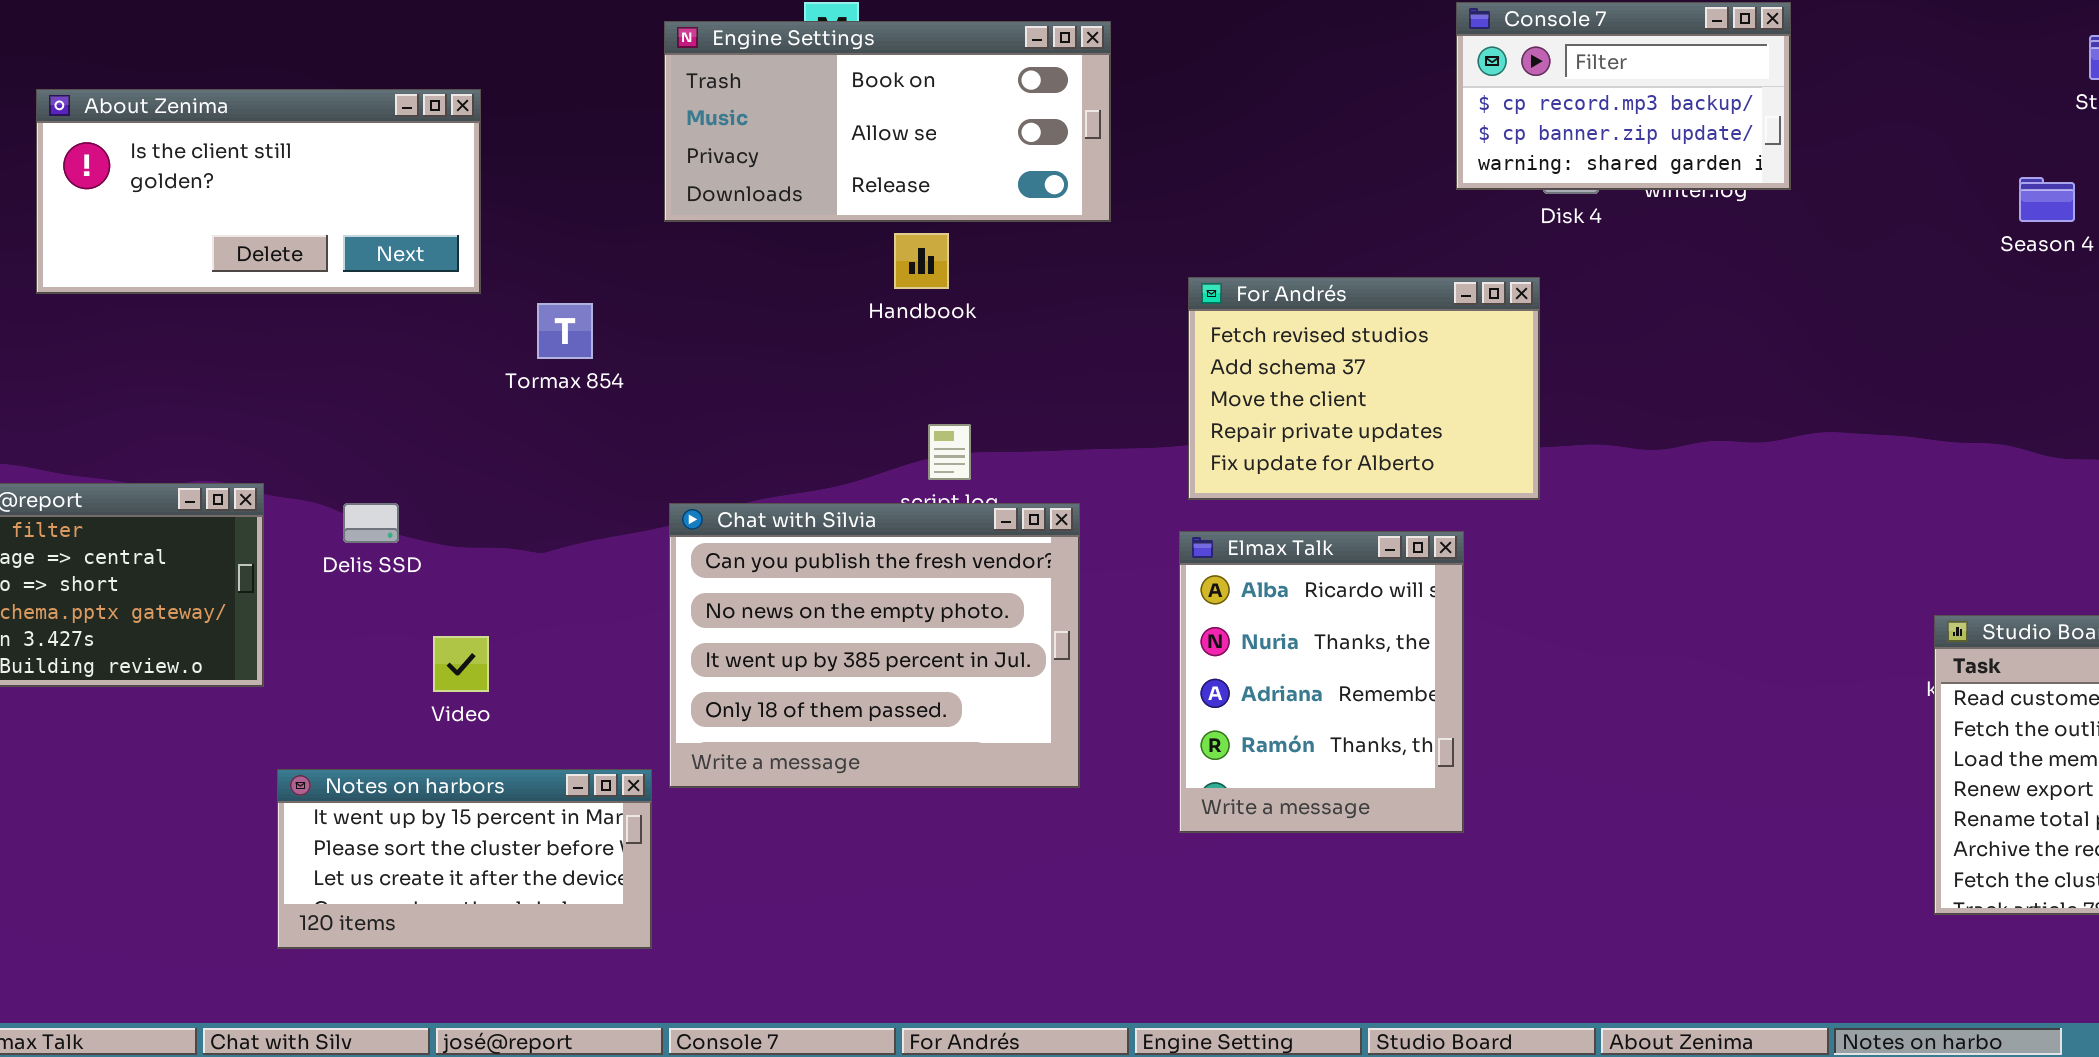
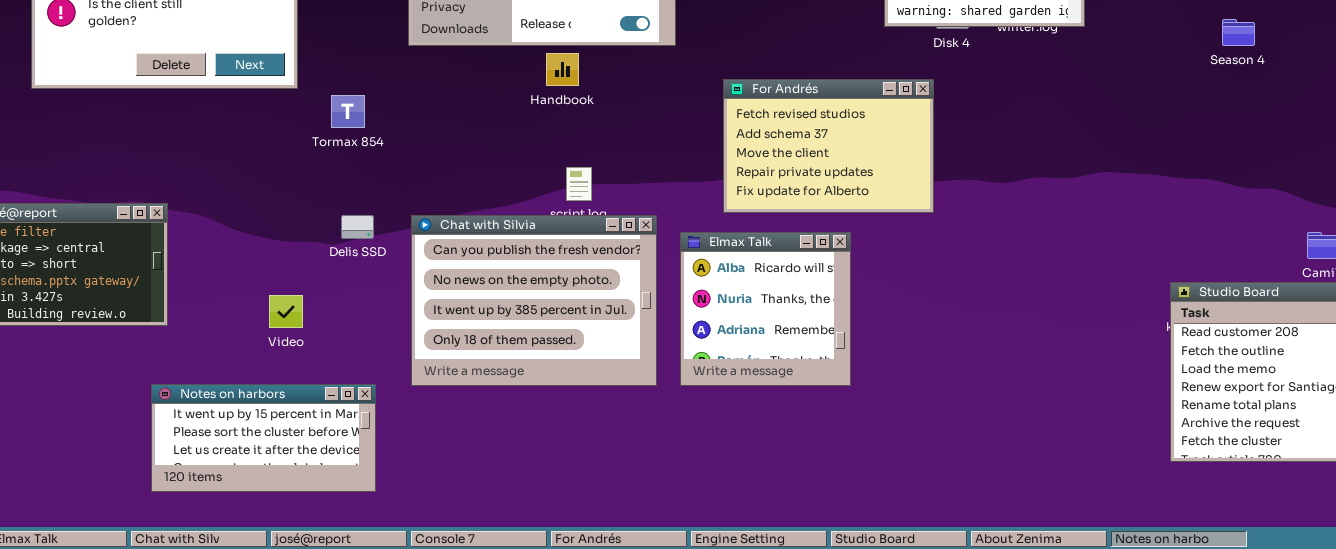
Delis SSD: [343,503,399,543] -> [341,215,374,239], moved
Elmax Talk: [1179,531,1464,833] -> [680,232,851,386], moved, resized
Notes on harbors: [277,769,652,949] -> [151,384,376,492], moved

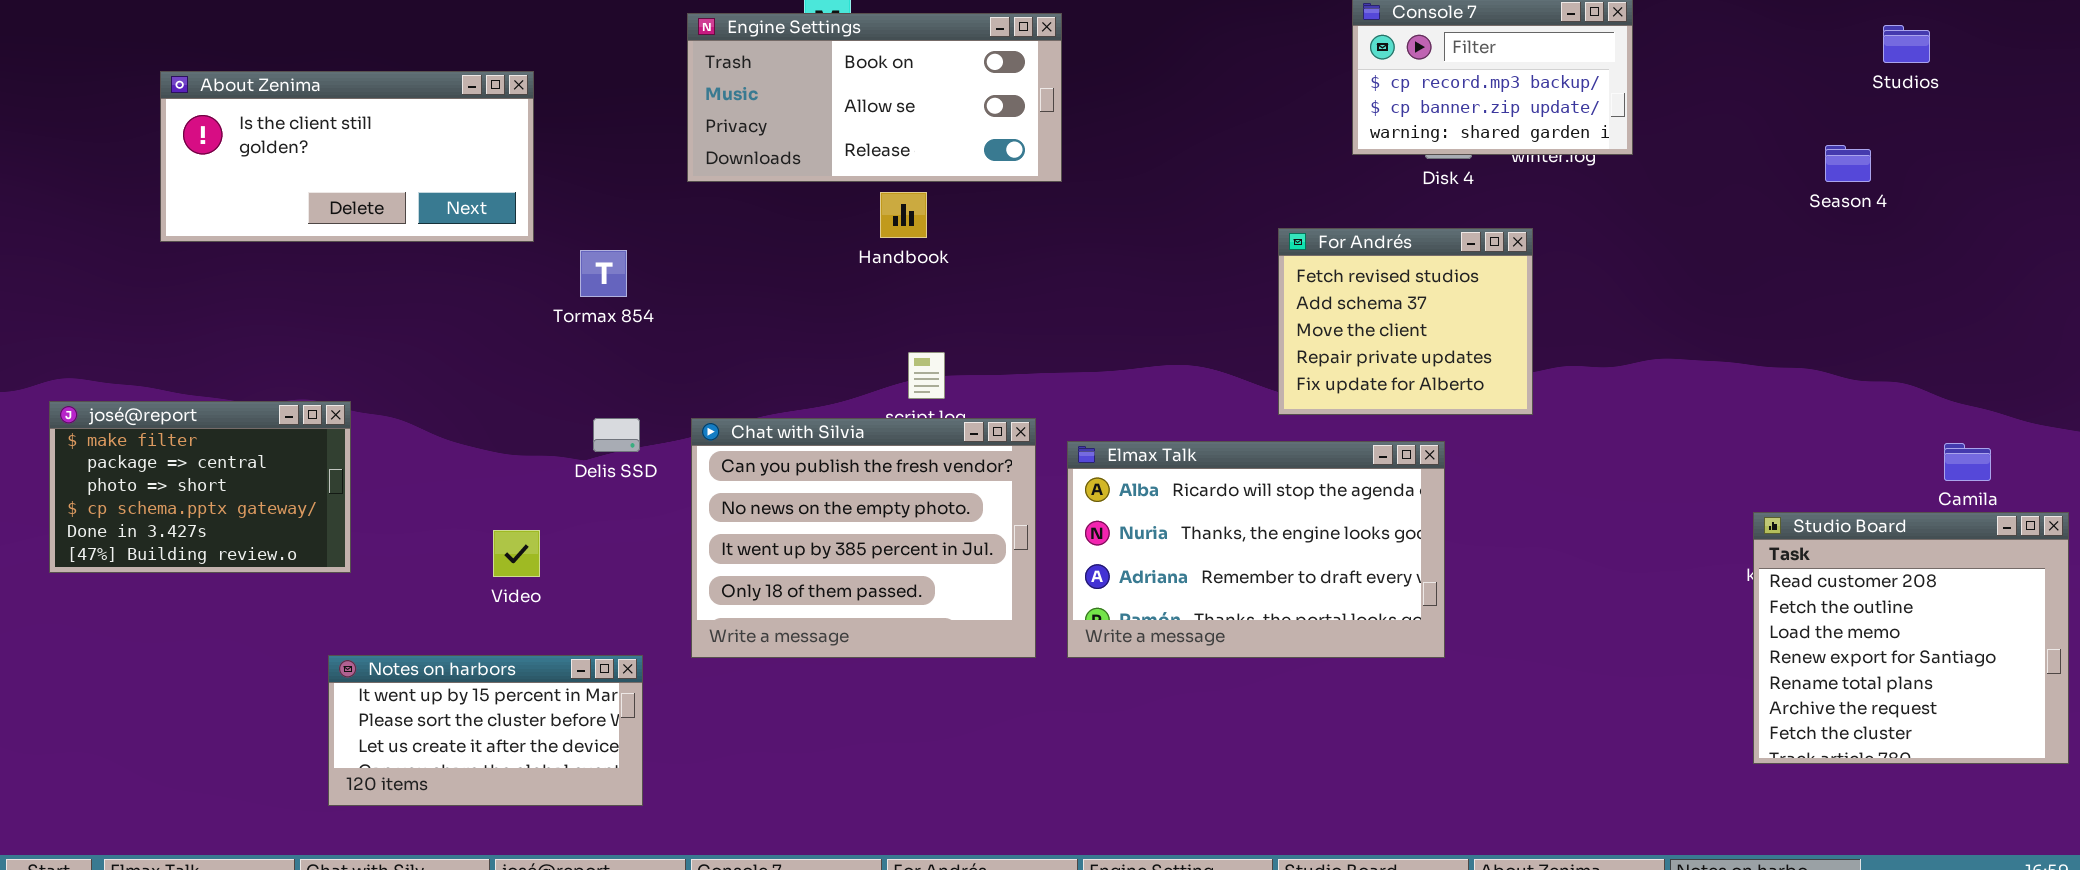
For Andrés: [723,79,934,213] -> [1278,228,1533,415], moved, resized
Elmax Talk: [680,232,851,386] -> [1067,441,1445,658], resized

